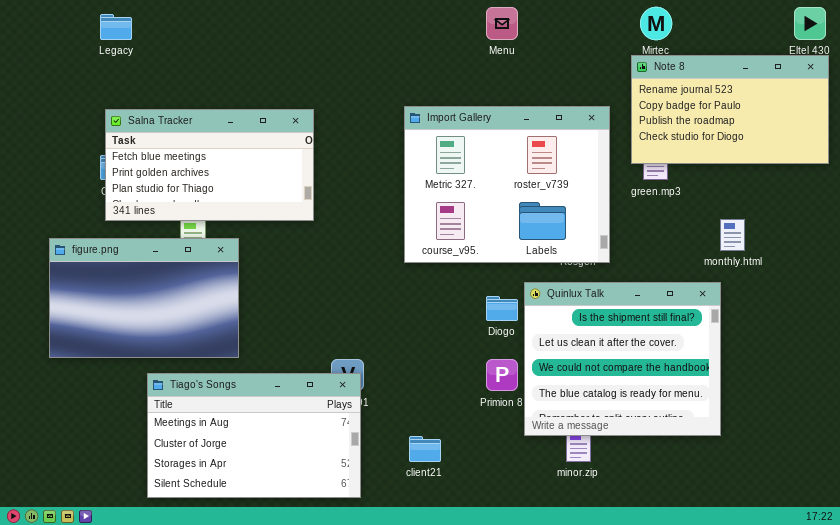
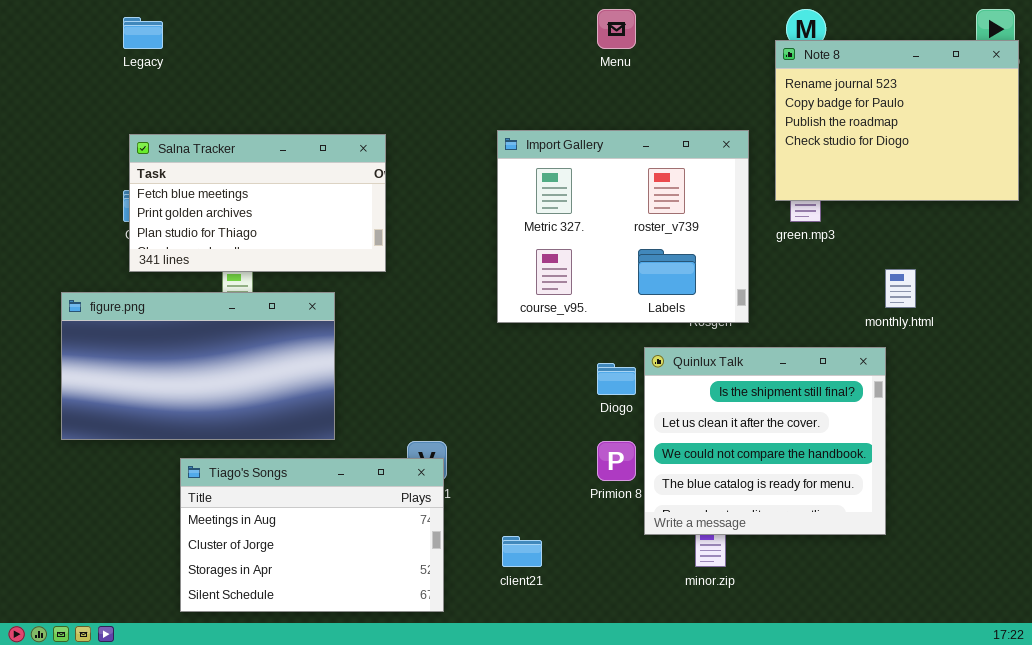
Note 8: [631,55,829,164] -> [775,40,1019,201], resized
figure.png: [49,238,239,358] -> [61,292,335,440], resized

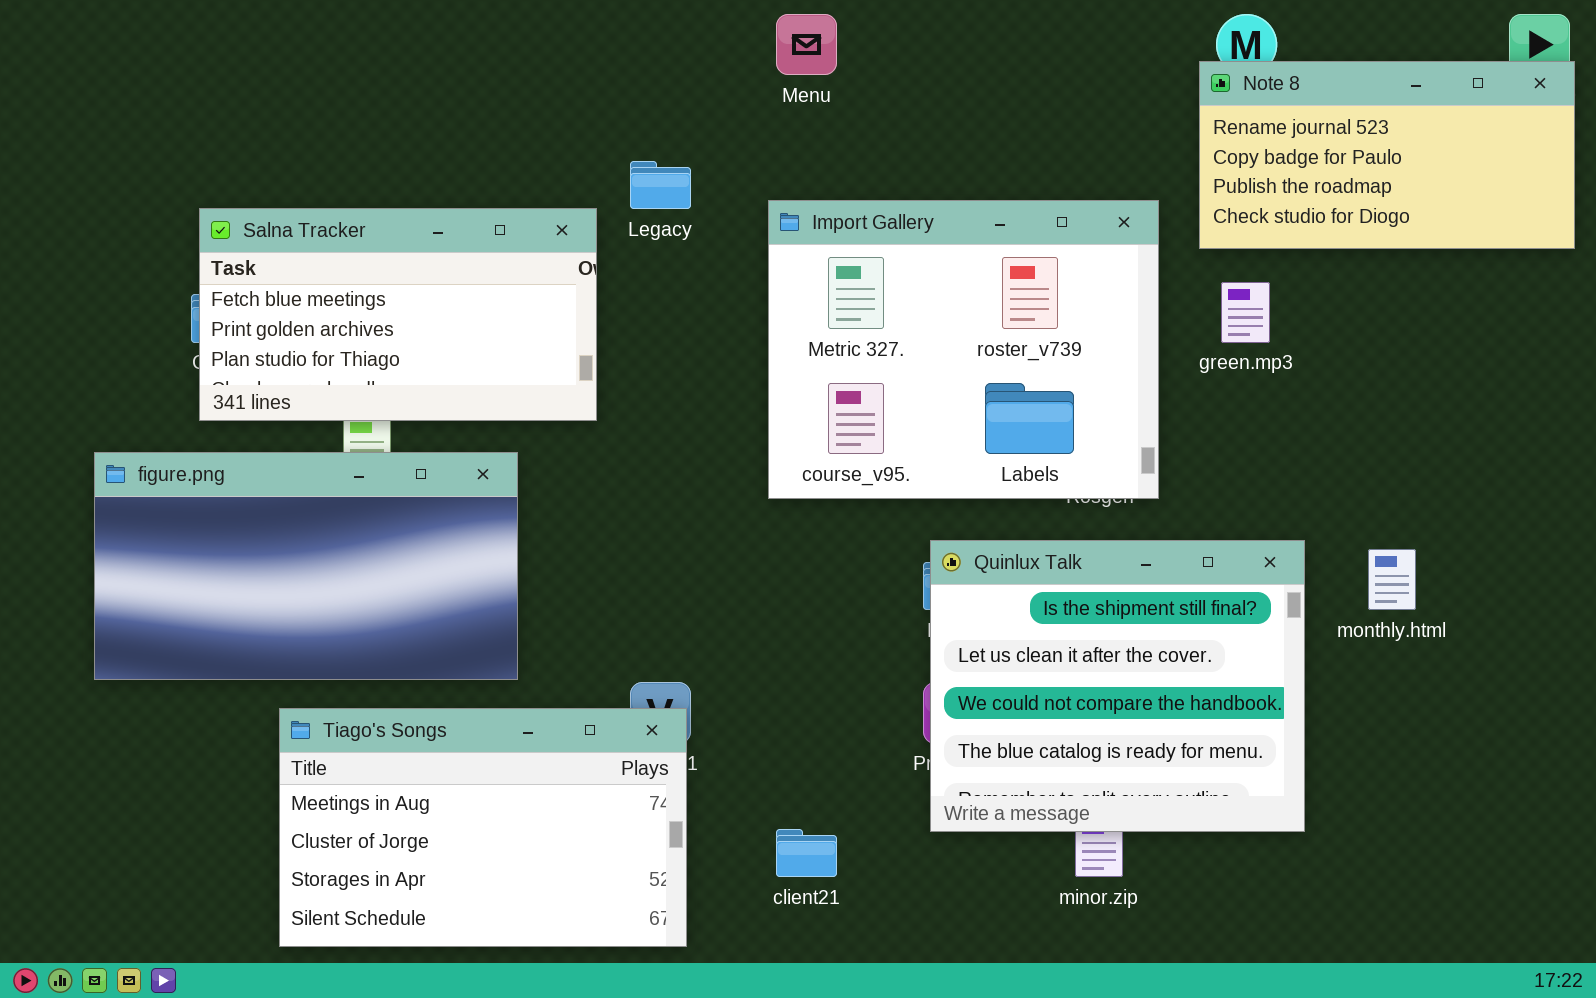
Menu: [597,9,636,49] -> [776,14,837,75], moved
Legacy: [123,17,163,49] -> [630,161,691,209], moved
Note 8: [775,40,1019,201] -> [1199,61,1575,249], resized
monthly.html: [885,269,916,308] -> [1368,549,1416,610], moved
Quinlux Talk: [644,347,886,535] -> [930,540,1305,832], moved

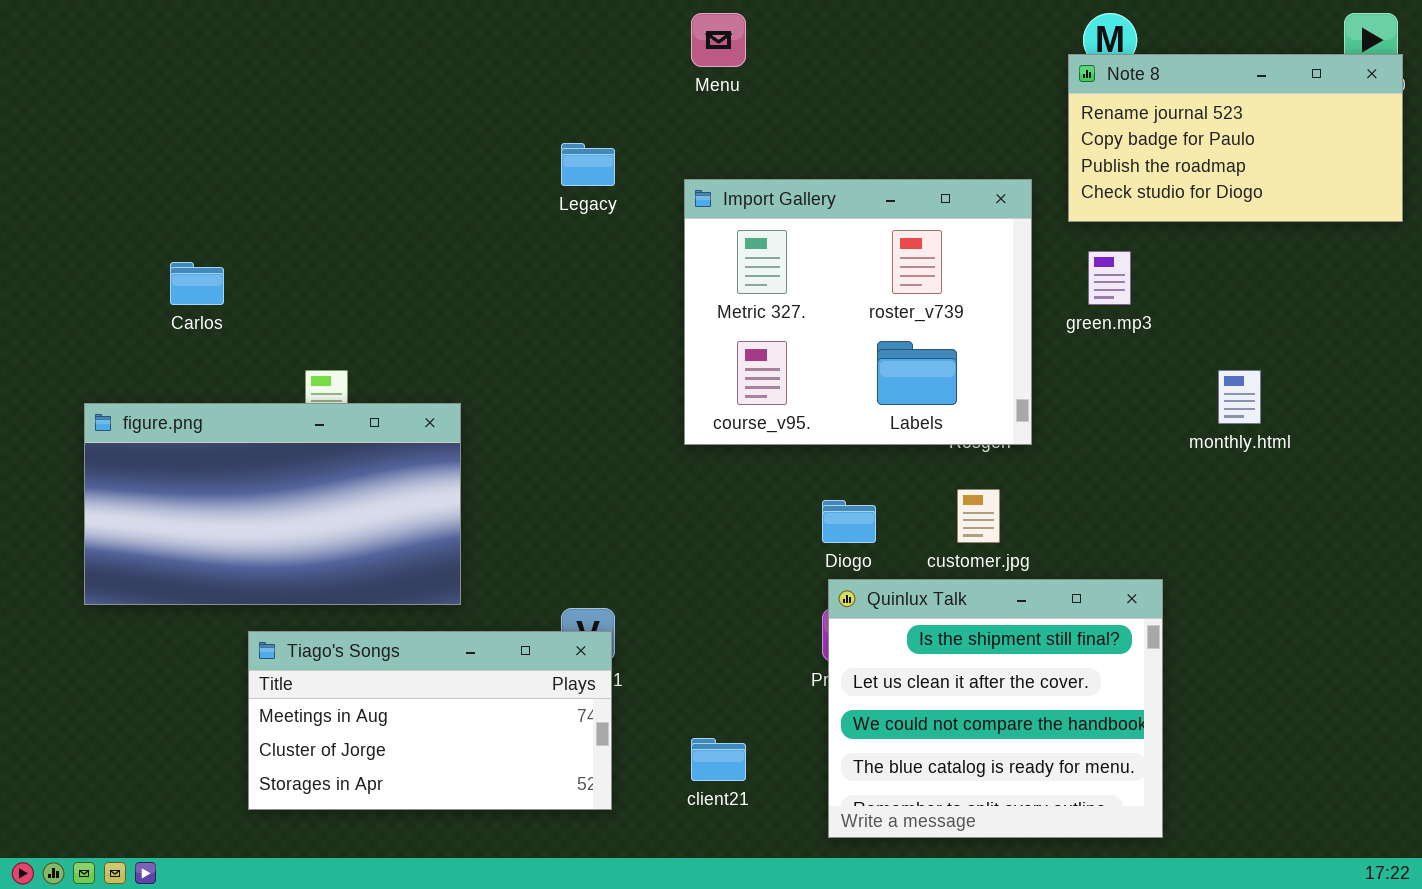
Salna Tracker: [199,208,597,421] -> none, closed
Quinlux Talk: [930,540,1305,832] -> [828,579,1163,838], moved
monthly.html: [1368,549,1416,610] -> [1218,370,1261,424], moved
Tiago's Songs: [279,708,687,947] -> [248,631,612,810], resized

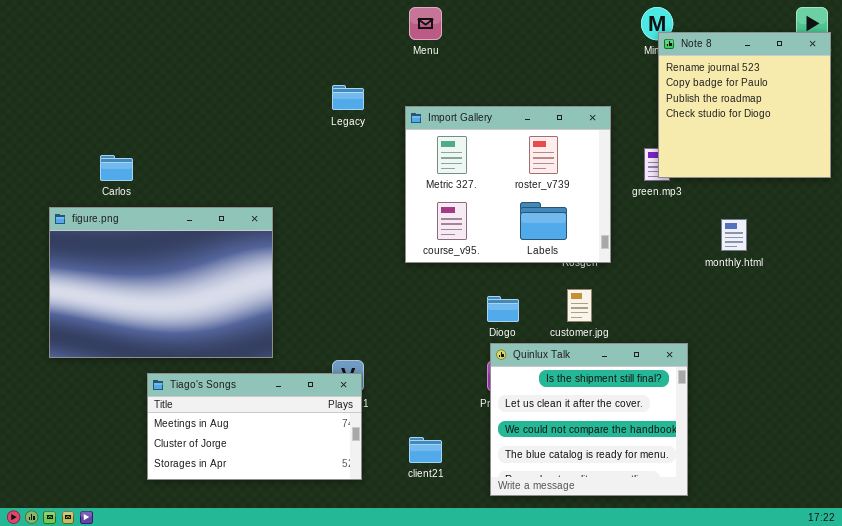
Note 8: [1068,54,1403,222] -> [658,32,831,178], resized
figure.png: [84,403,461,605] -> [49,207,273,358], resized

